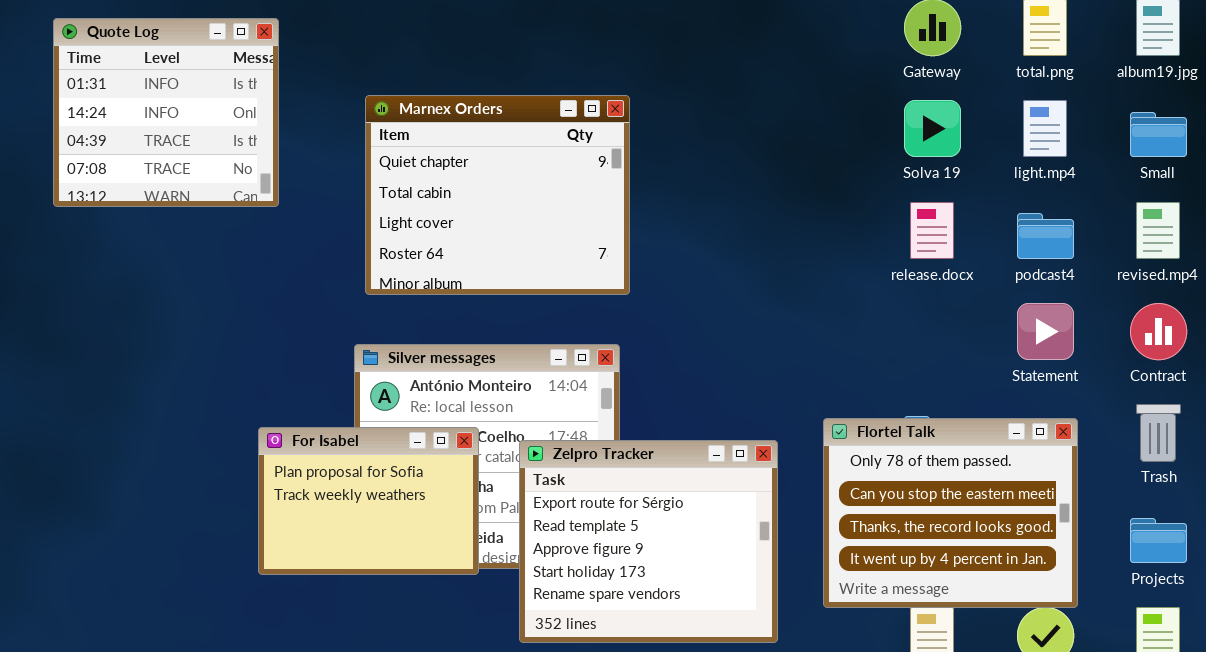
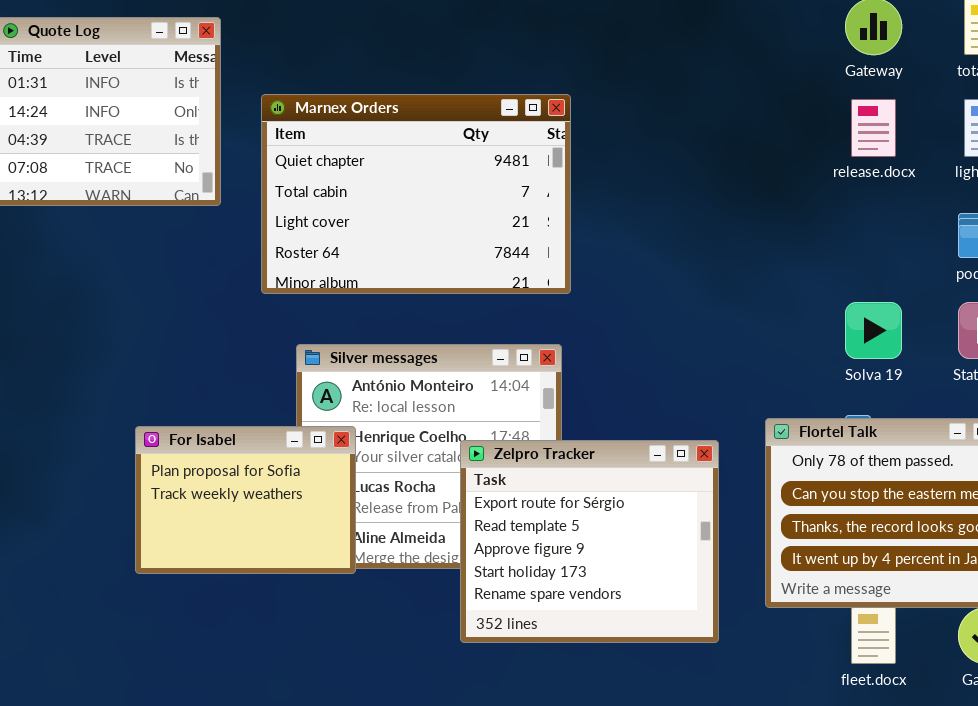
Marnex Orders: [365,95,630,295] -> [261,94,571,294], resized
Solva 19: [904,100,961,157] -> [845,302,902,359], moved
release.docx: [910,202,954,259] -> [851,99,896,157], moved
For Isabel: [258,427,479,575] -> [135,426,356,574], moved

